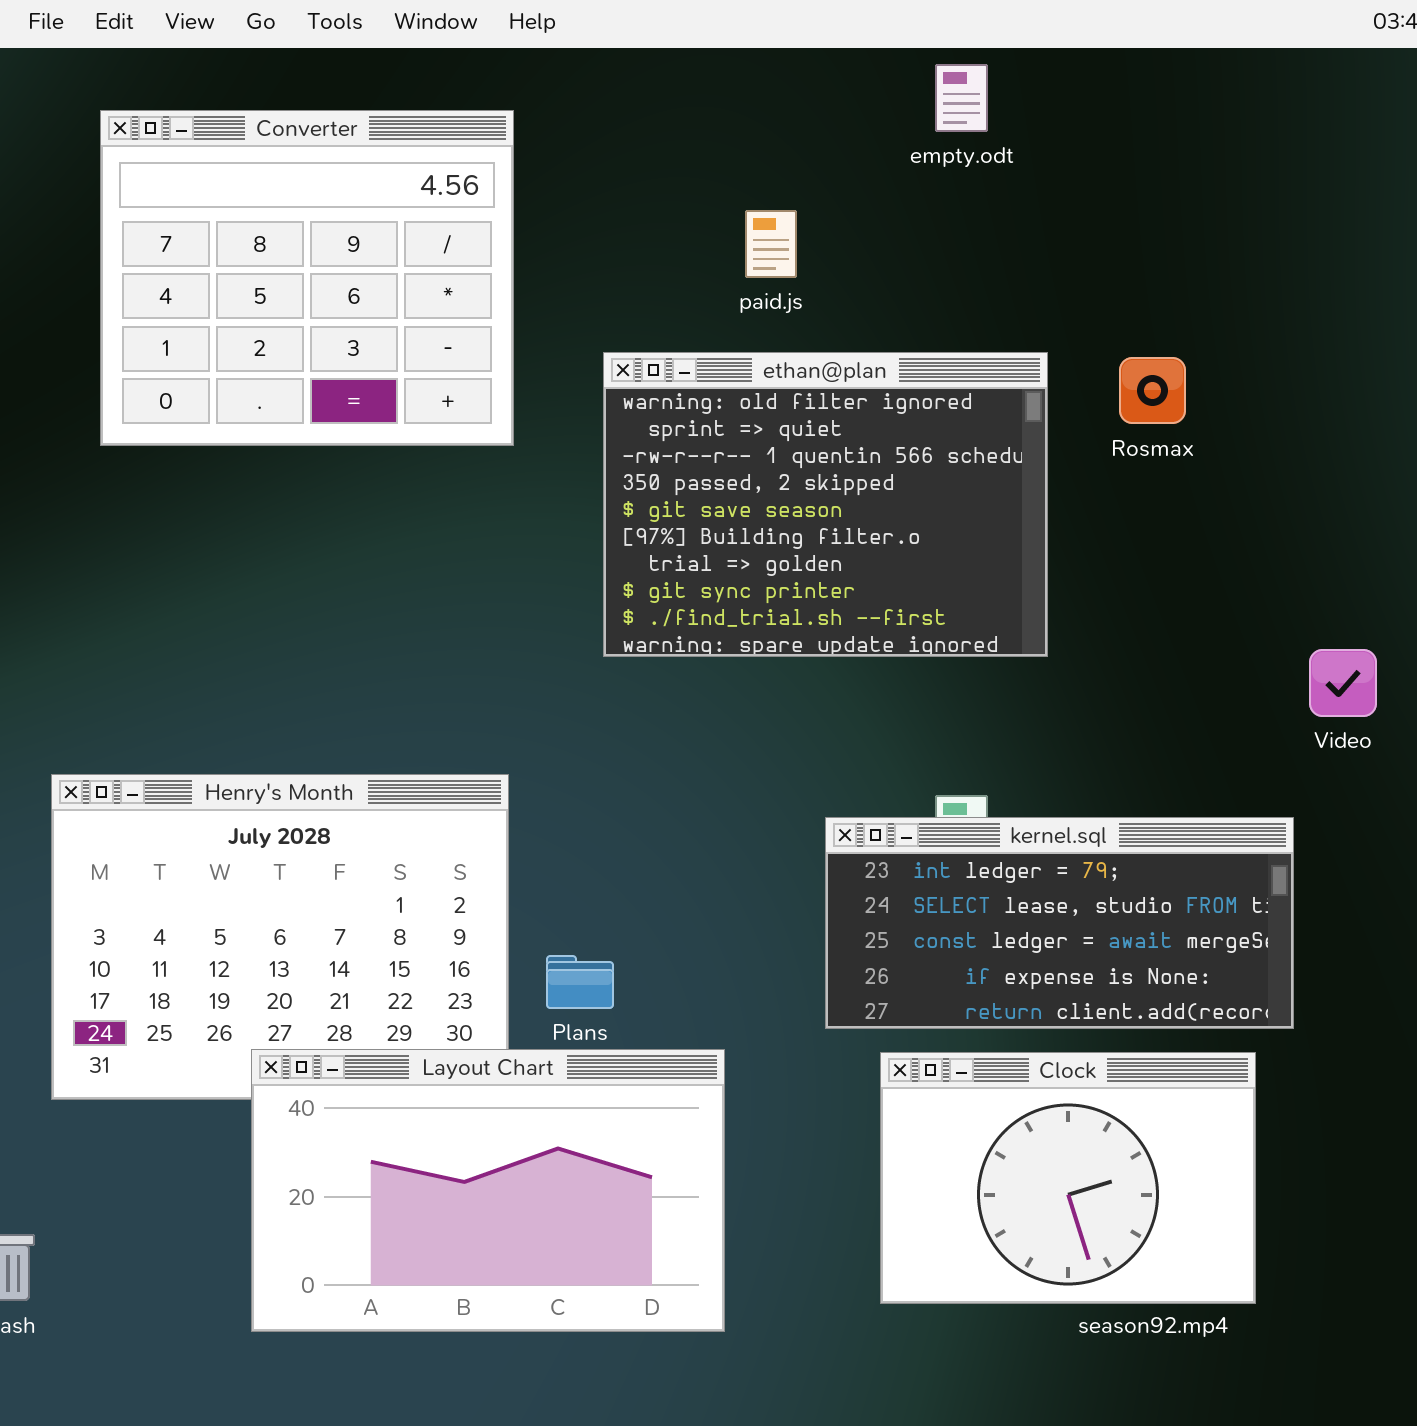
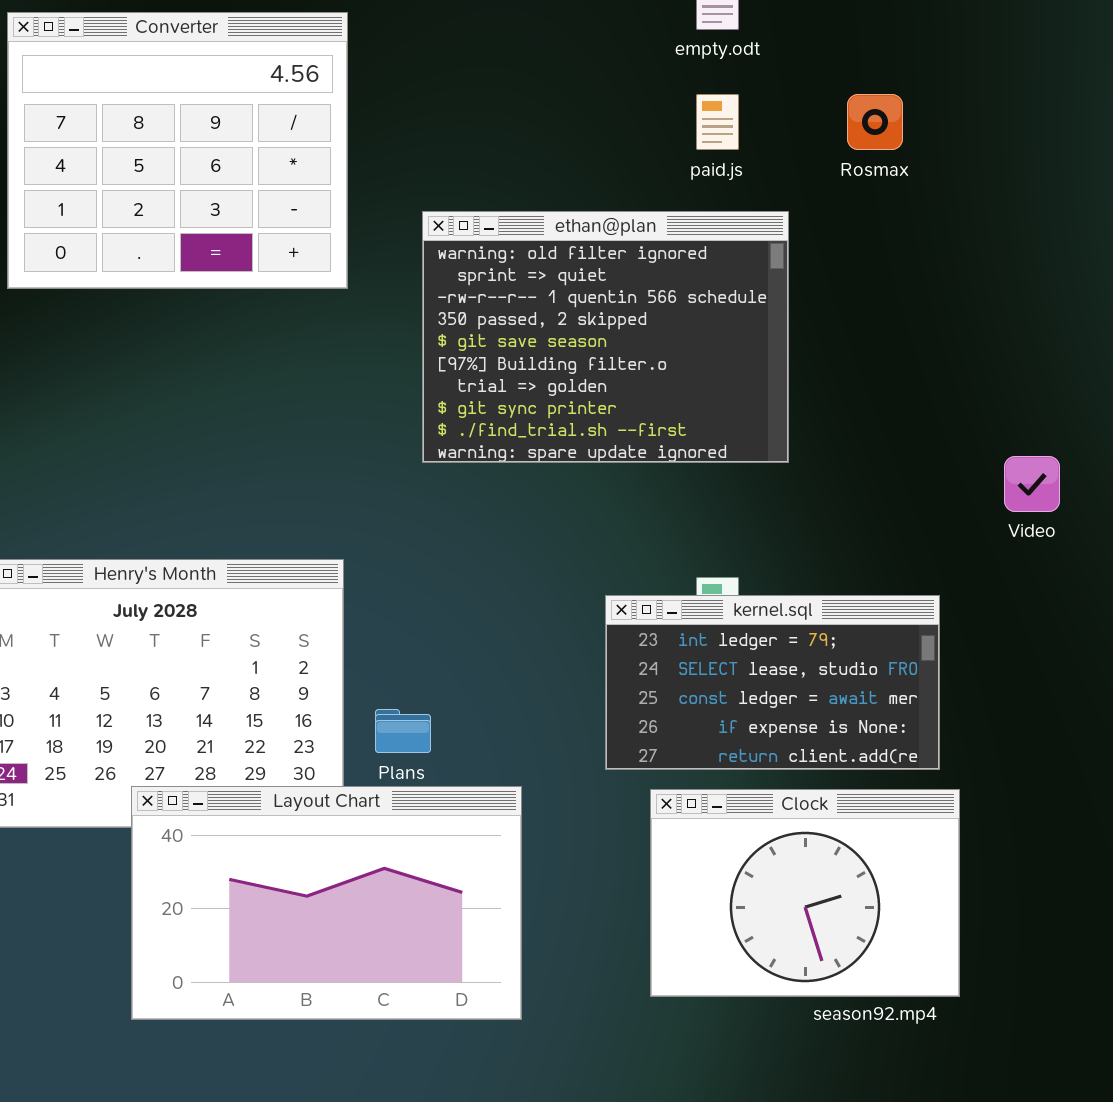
paid.js: [745,210,797,278] -> [696,94,739,150], moved
Rosmax: [1119,357,1186,424] -> [847,94,903,150], moved
kernel.sql: [825,817,1294,1029] -> [605,595,940,770], resized

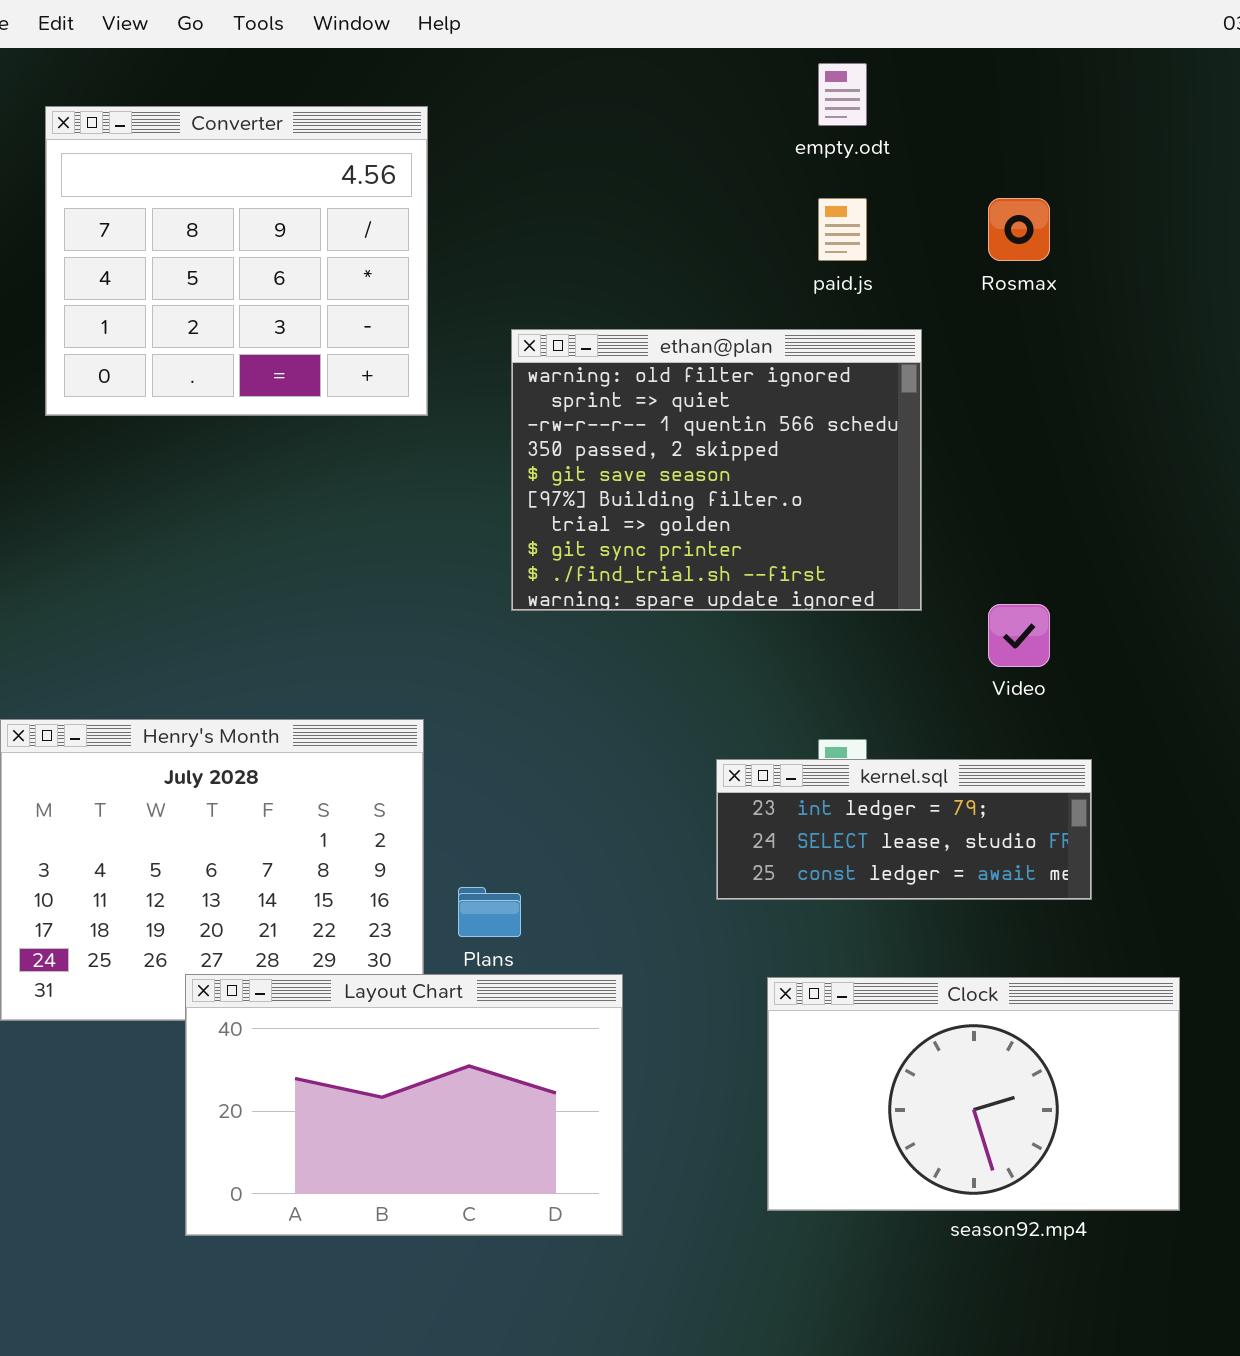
Video: [1004,456,1060,512] -> [988,604,1050,667], moved
kernel.sql: [605,595,940,770] -> [716,759,1092,900], resized
Clock: [650,789,960,997] -> [767,977,1180,1211], resized

